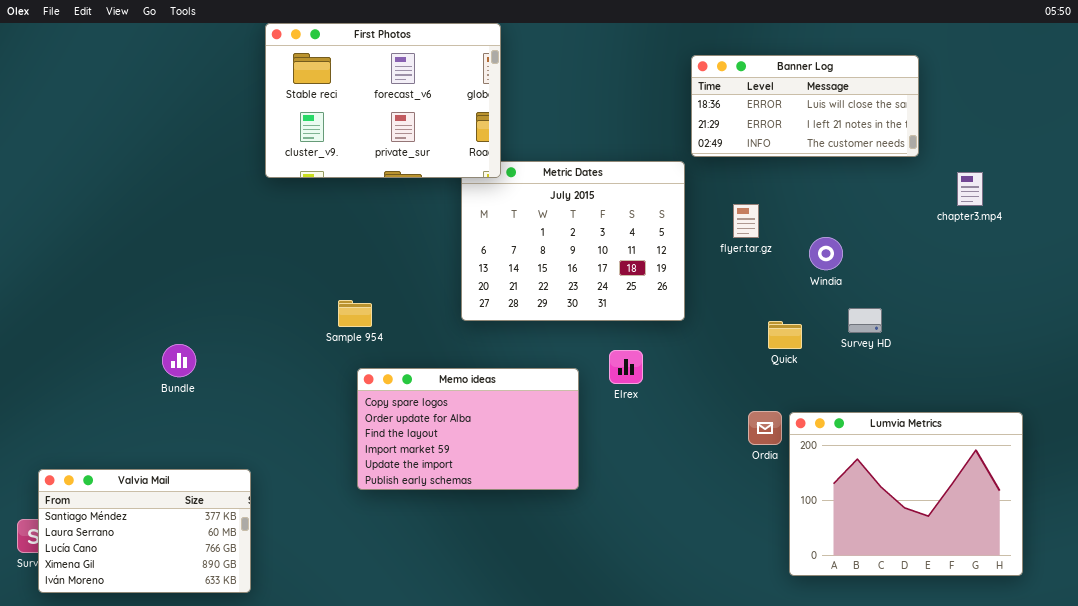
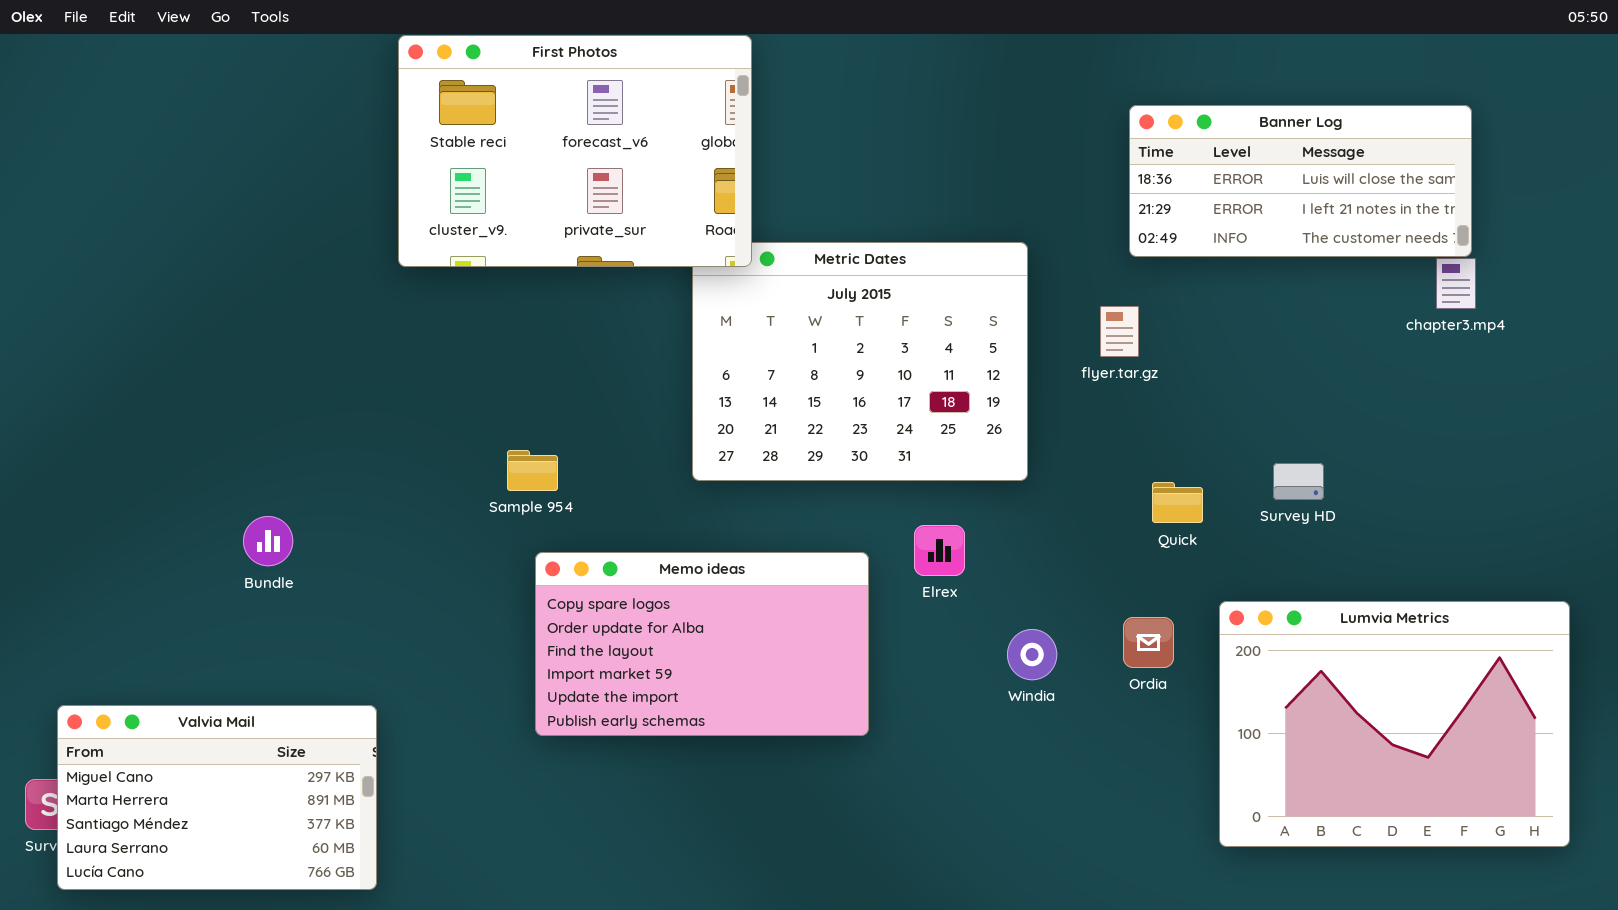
Banner Log: [691,55,919,157] -> [1129,105,1472,257], moved
Windia: [809,237,843,270] -> [1007,629,1057,680], moved
Lumvia Metrics: [789,412,1023,576] -> [1219,601,1570,847], moved
Valvia Mail: [38,469,251,593] -> [57,705,377,890], scrolled up 2 rows

